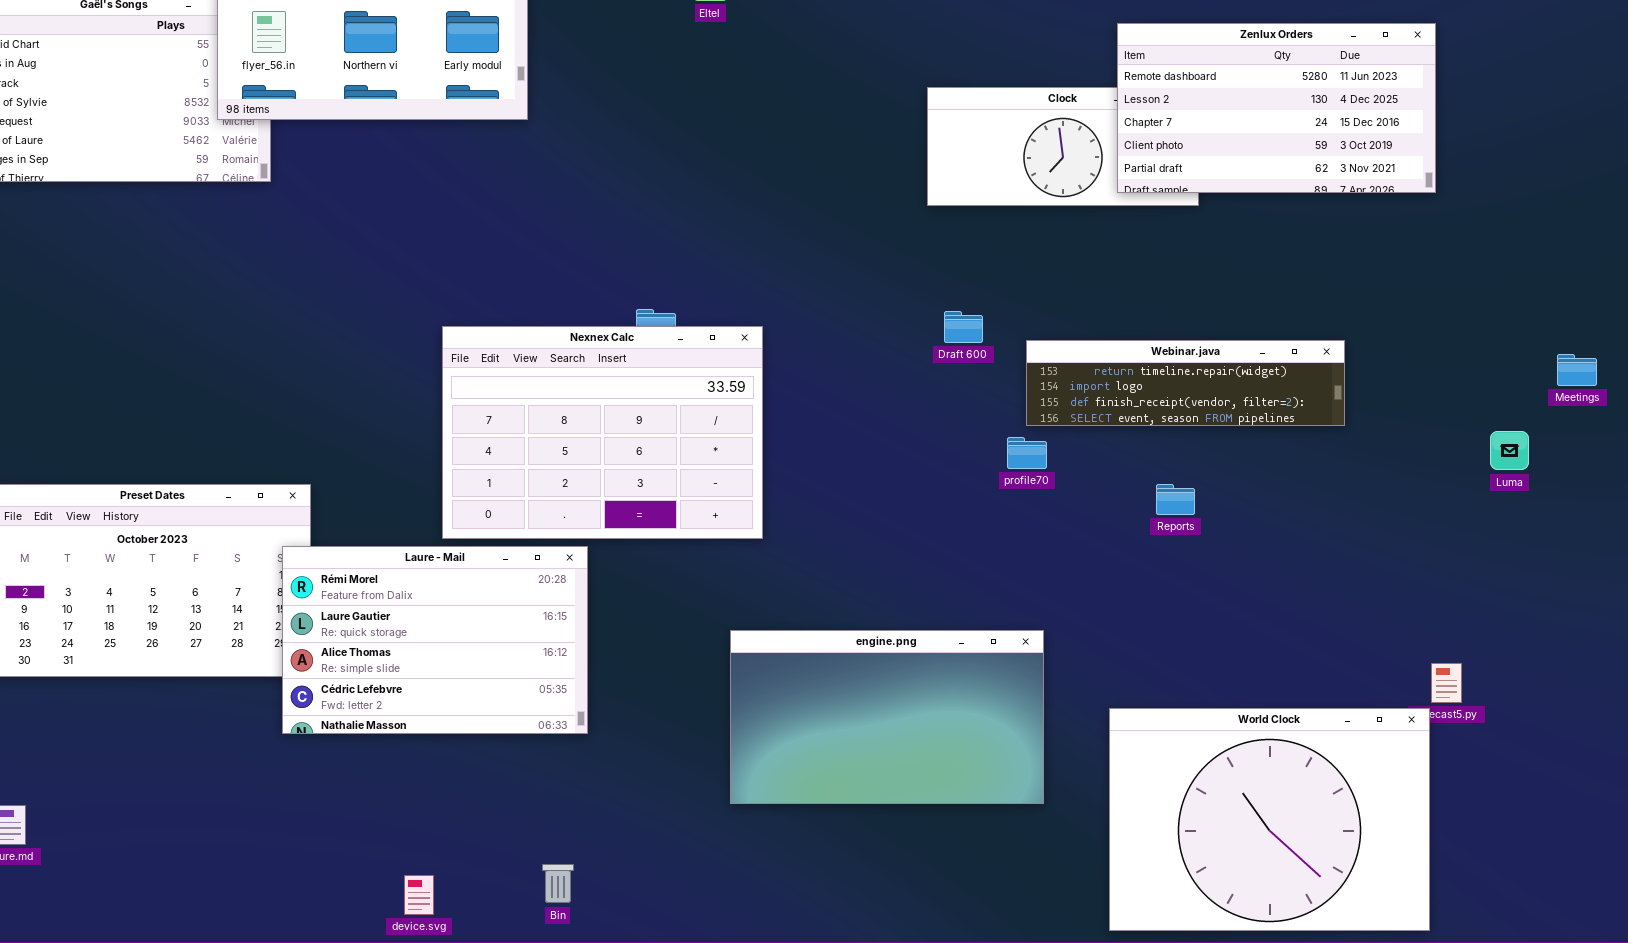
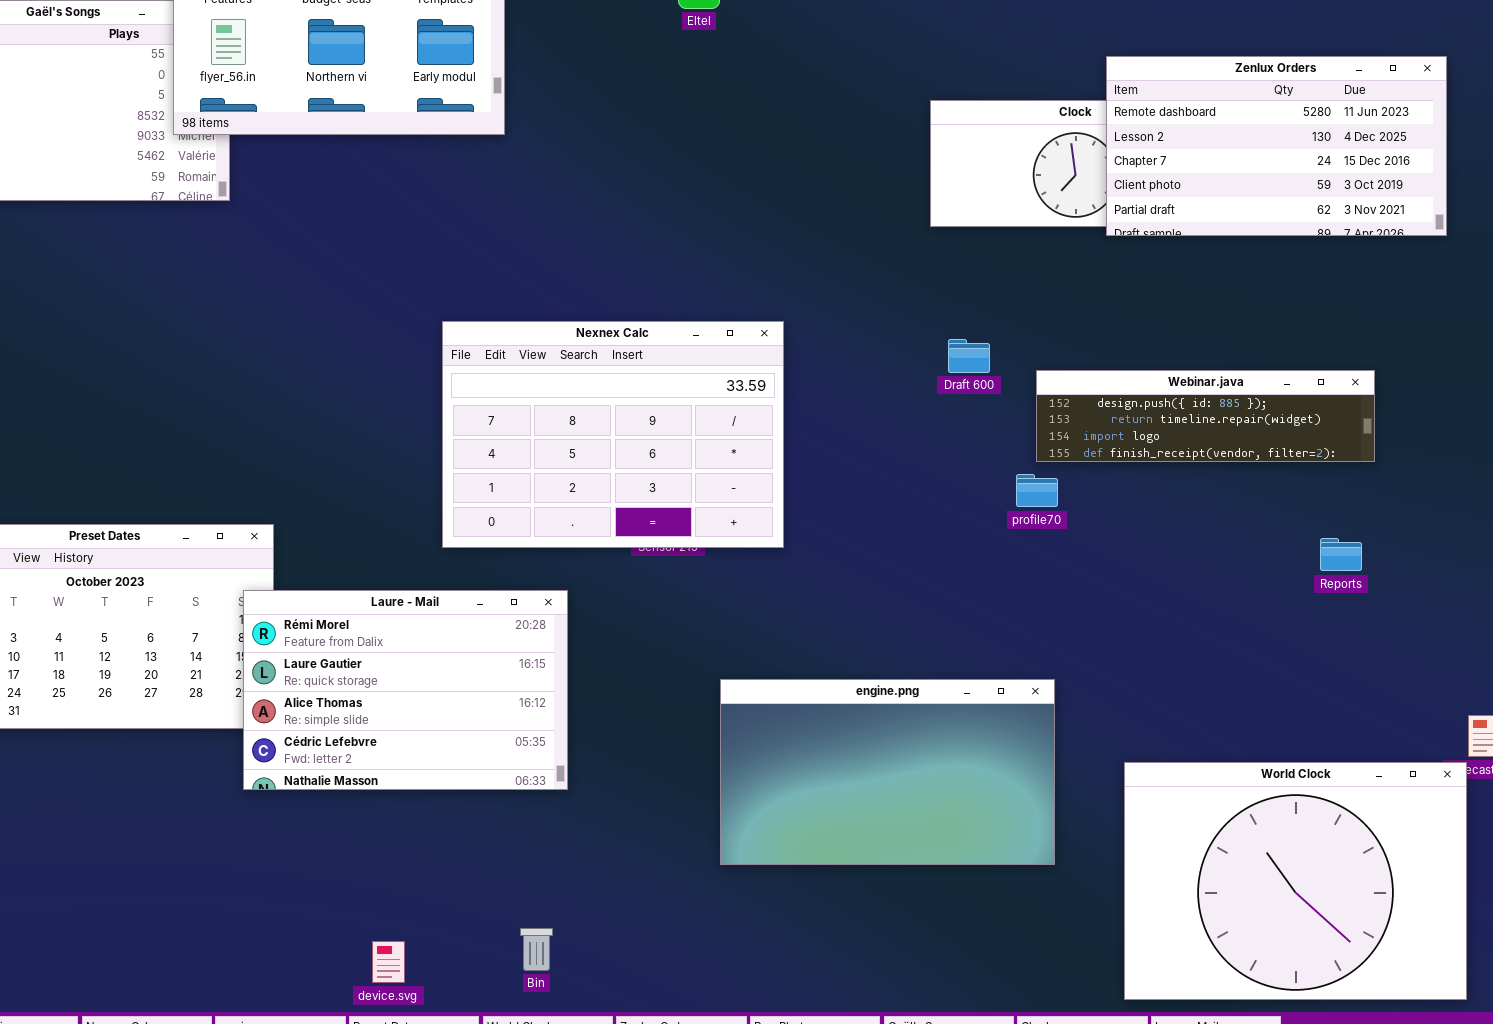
Zenlux Orders: [1117,23,1436,193] -> [1106,56,1447,236], moved
Nexnex Calc: [442,326,763,539] -> [442,321,784,548], moved
Webinar.java: [1026,340,1345,426] -> [1036,370,1375,462], scrolled up 1 row
Reports: [1156,484,1195,515] -> [1320,538,1362,571], moved

